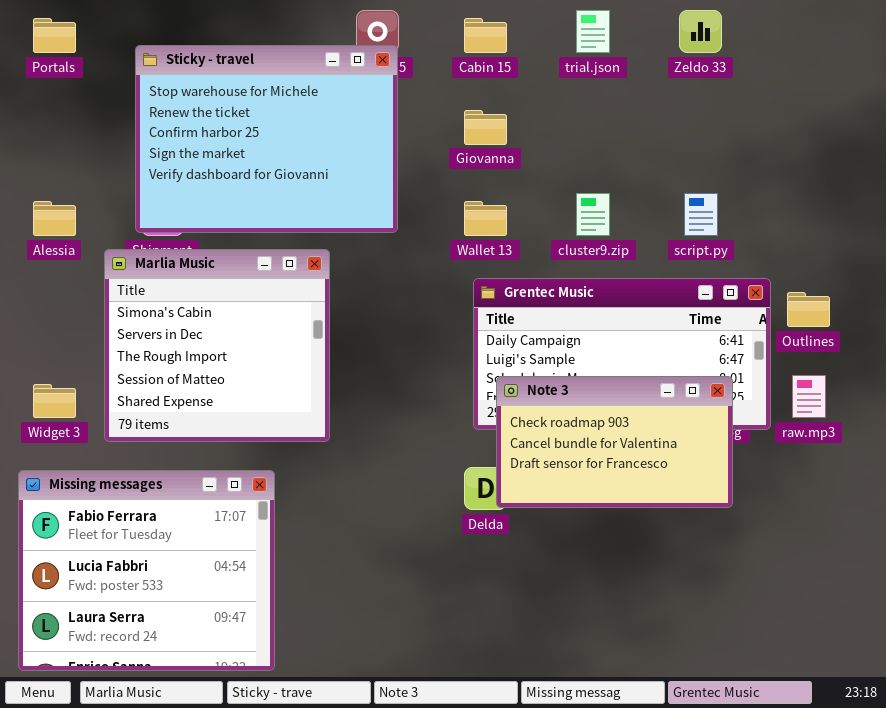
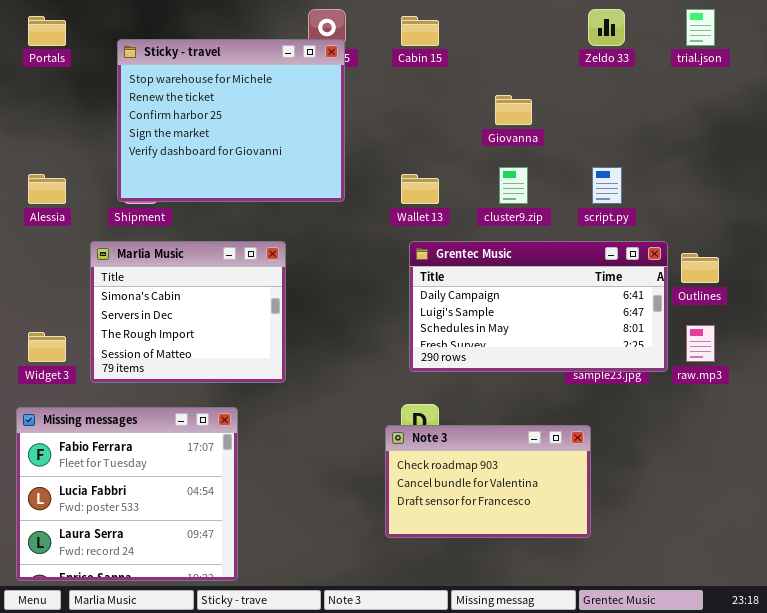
trial.json: [576,10,610,53] -> [686,9,715,46], moved
Giovanna: [464,110,507,145] -> [495,95,532,125], moved
Marlia Music: [104,249,330,442] -> [90,241,286,383], resized
Note 3: [496,376,733,508] -> [385,425,591,538], moved

